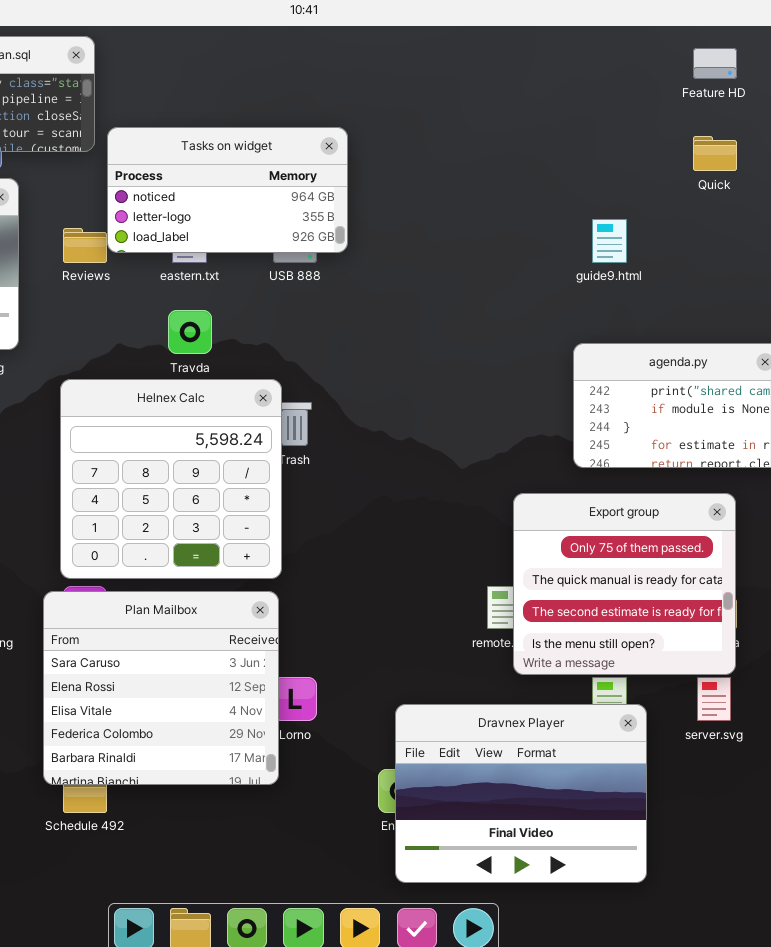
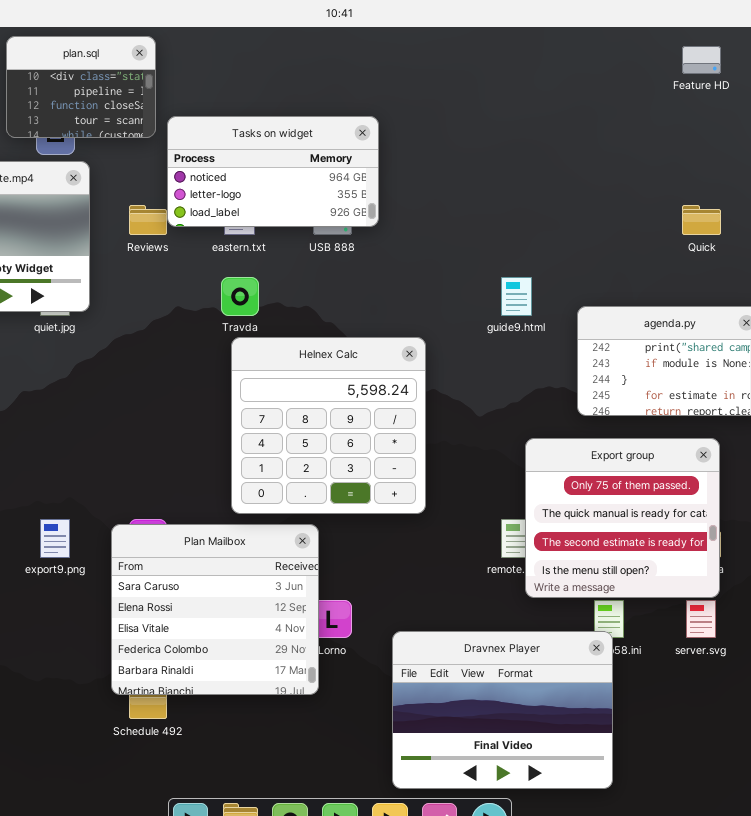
Quick: [693,136,737,171] -> [682,205,721,235], moved
guide9.html: [592,219,627,263] -> [501,277,532,316], moved
Helnex Calc: [60,379,282,579] -> [231,337,426,514], moved
Dravnex Player: [395,704,647,883] -> [392,631,613,789], moved

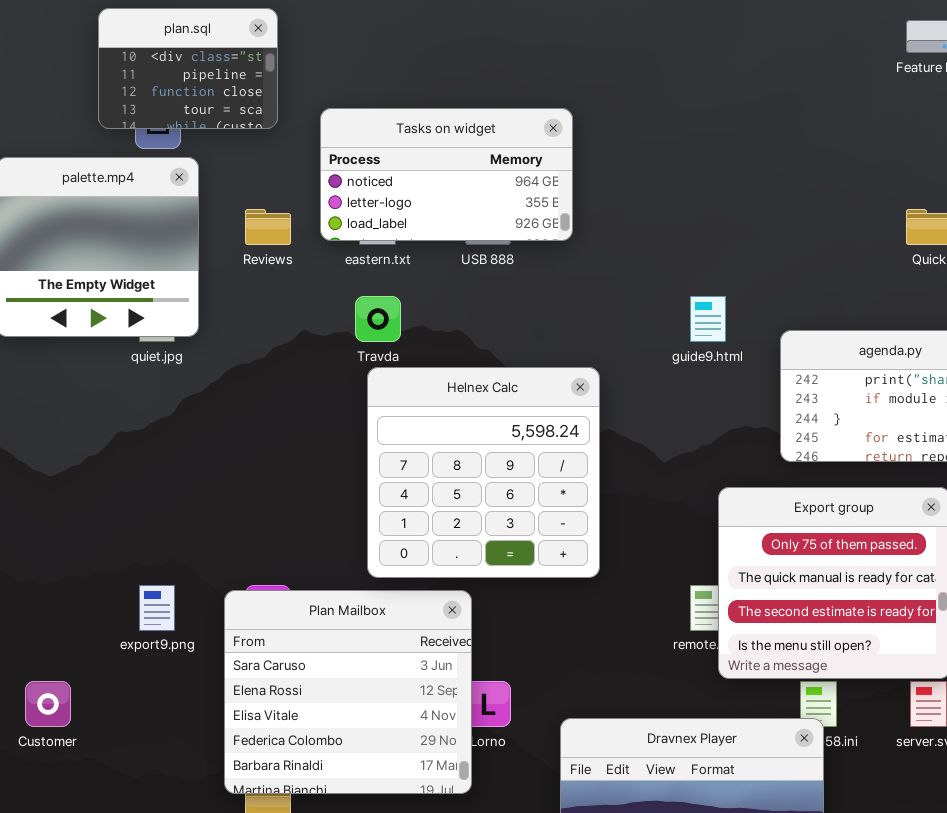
Tasks on widget: [167,116,379,227] -> [320,108,573,241], moved

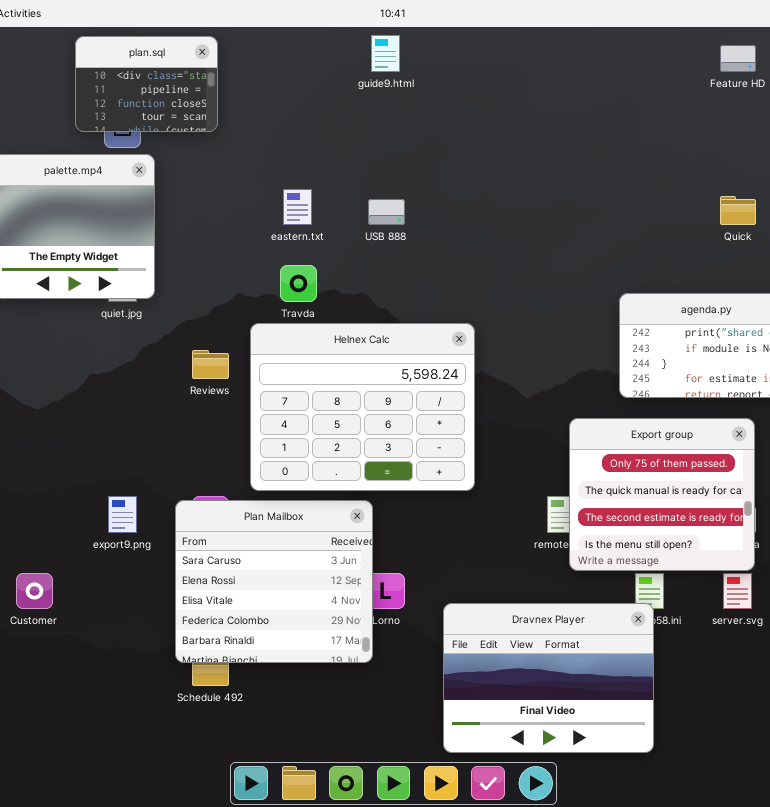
Tasks on widget: [320,108,573,241] -> none, closed
Reviews: [245,209,291,245] -> [192,350,229,379], moved
guide9.html: [690,296,726,342] -> [371,35,400,72], moved
Helnex Calc: [367,367,600,578] -> [250,323,475,491], resized

